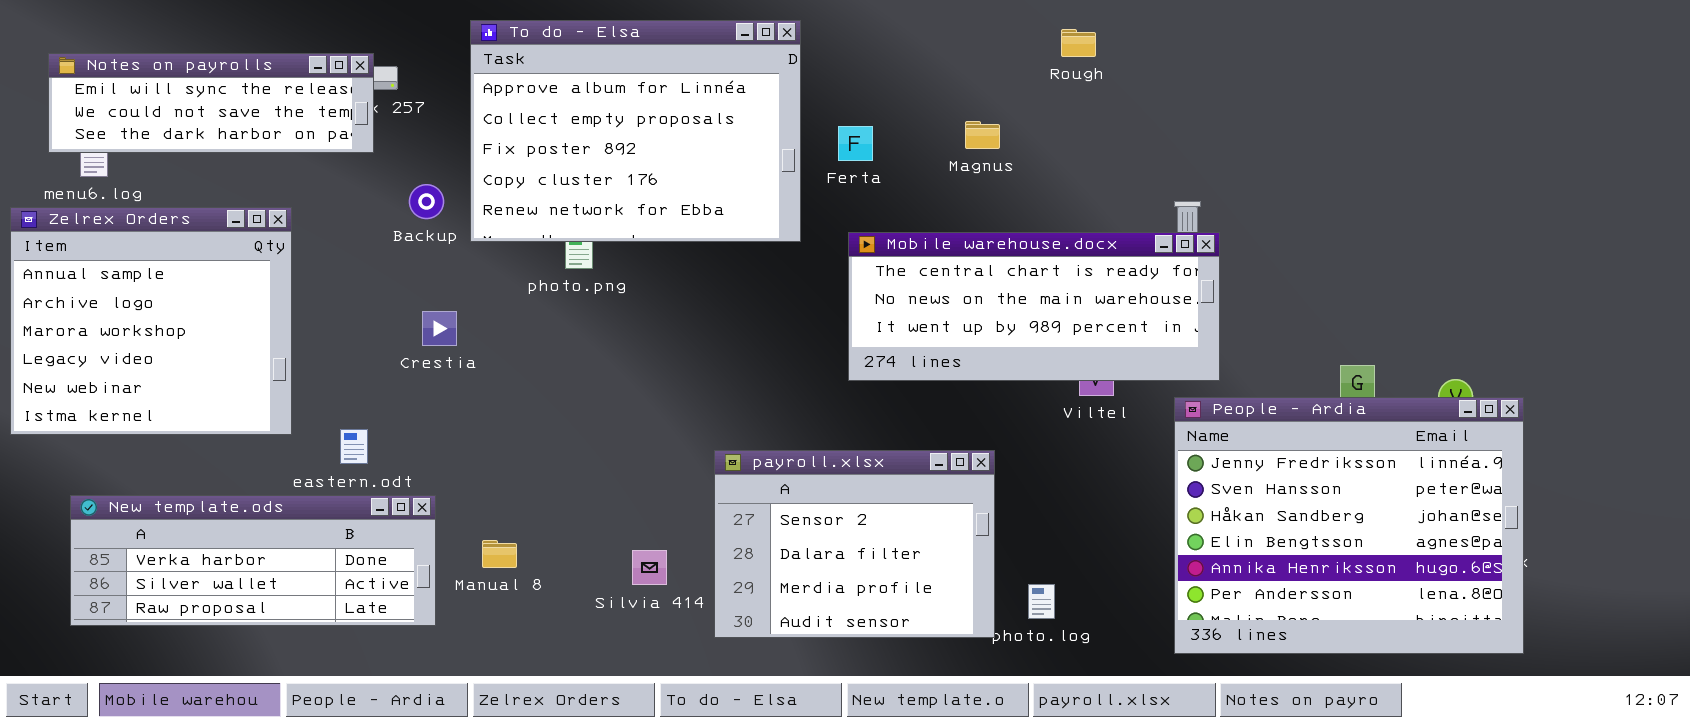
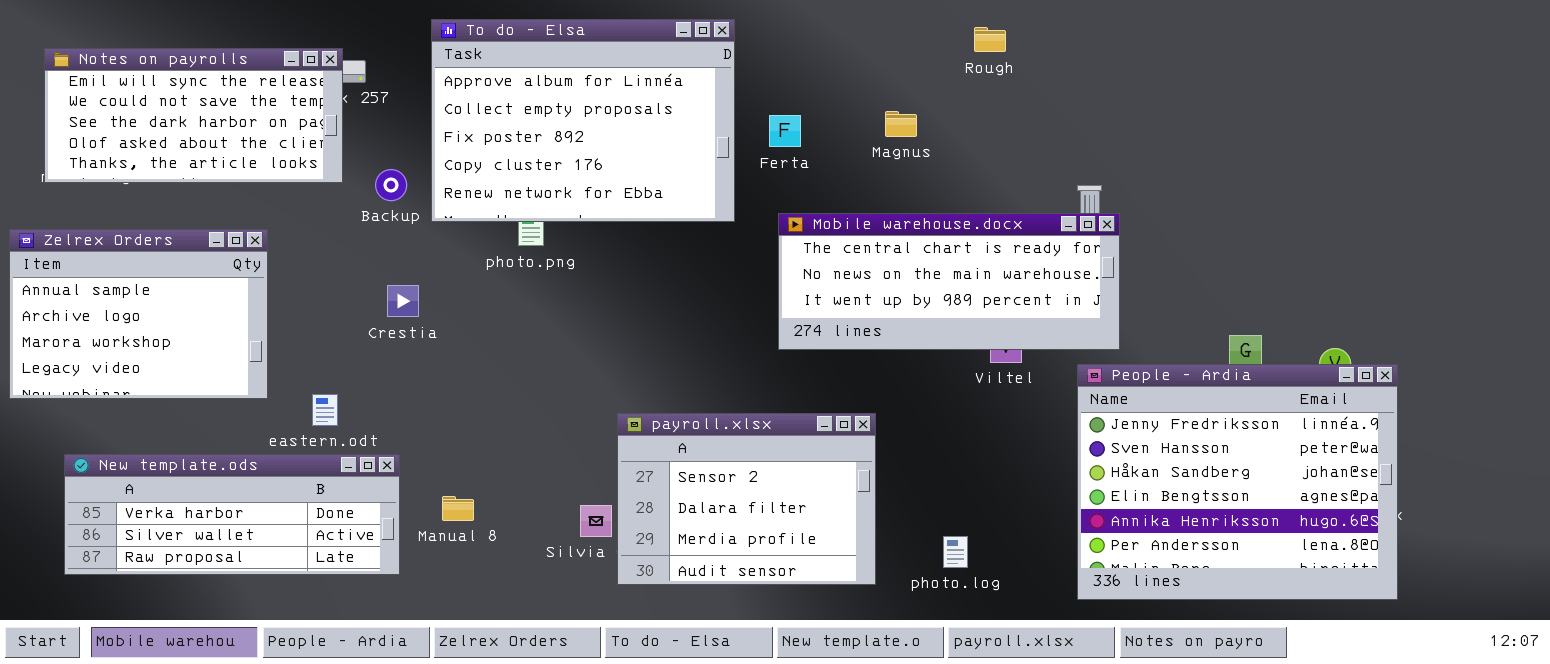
Notes on payrolls: [48,53,374,153] -> [44,48,343,183], resized
Zelrex Orders: [10,207,292,435] -> [9,229,268,399], resized
payroll.xlsx: [714,450,995,638] -> [617,413,876,585], moved

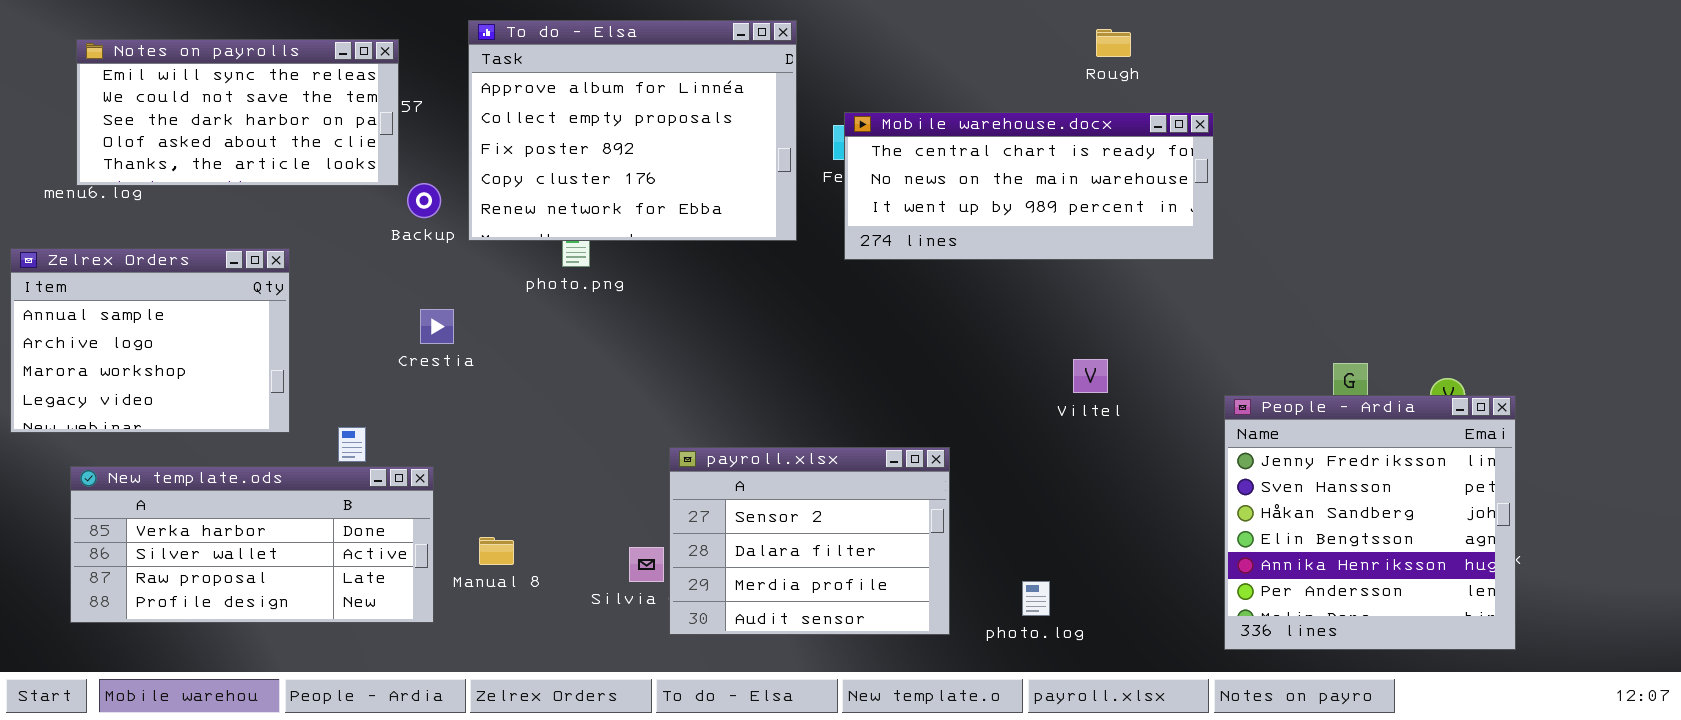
Rough: [974,27,1006,52] -> [1096,29,1131,57], moved
Notes on payrolls: [44,48,343,183] -> [76,39,399,186], moved
Mobile warehouse.docx: [778,213,1120,350] -> [844,112,1214,260], moved
People - Ardia: [1077,364,1398,600] -> [1224,395,1516,650], resized
New template.ods: [64,454,400,575] -> [70,466,434,623], resized

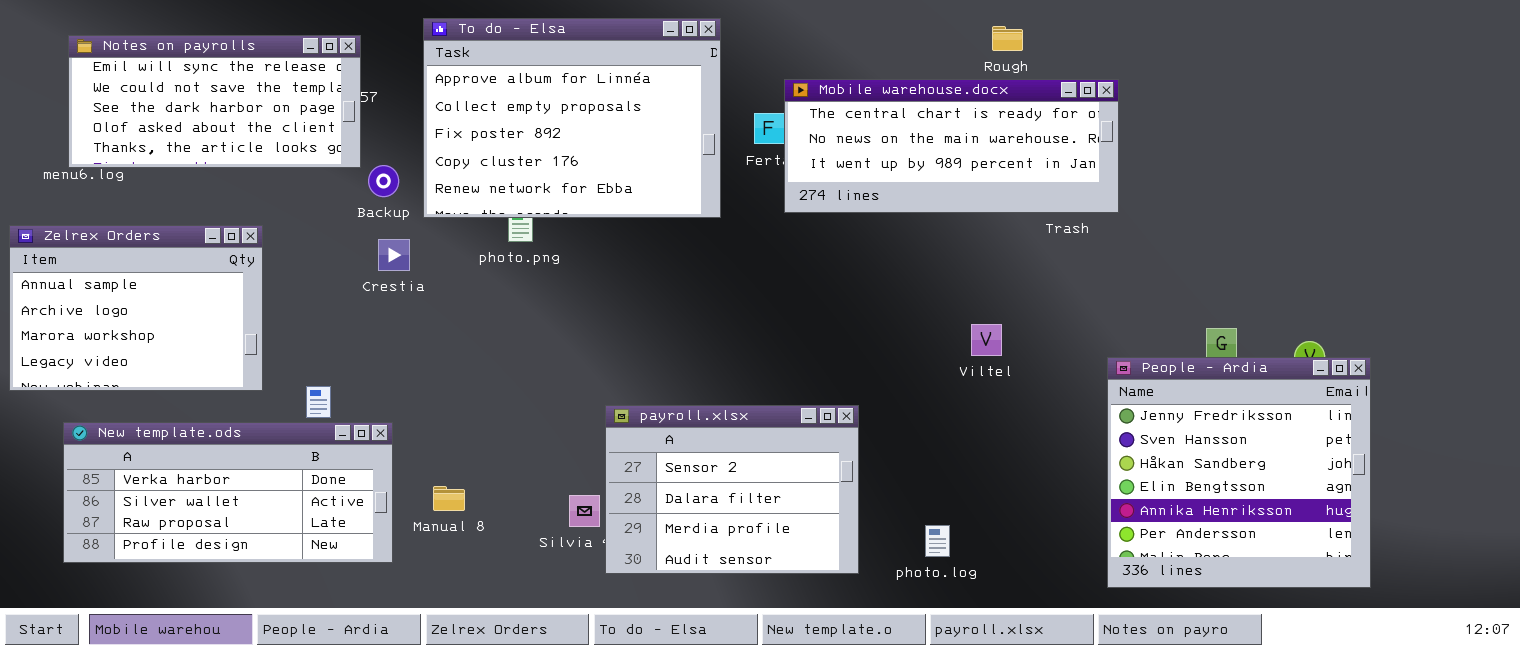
Mobile warehouse.docx: [844,112,1214,260] -> [784,79,1119,213], moved
Crestia: [420,309,454,344] -> [378,239,410,271], moved

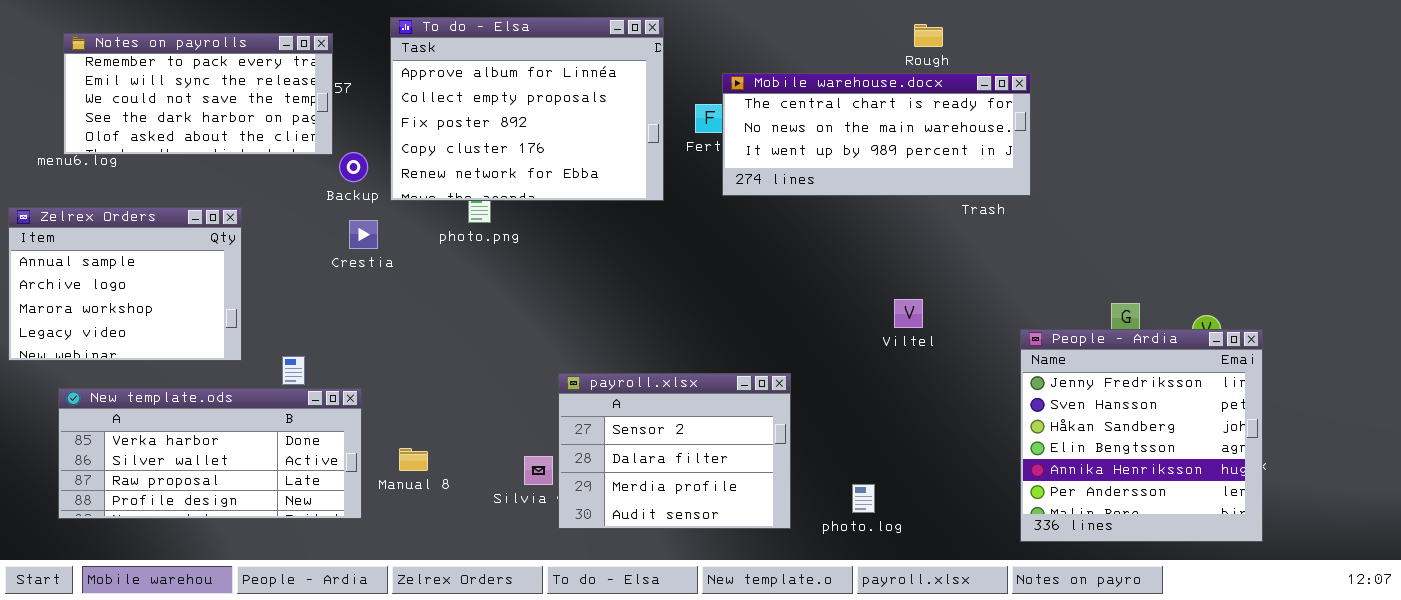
Notes on payrolls: [68,35,361,168] -> [63,33,333,155], scrolled up 1 row

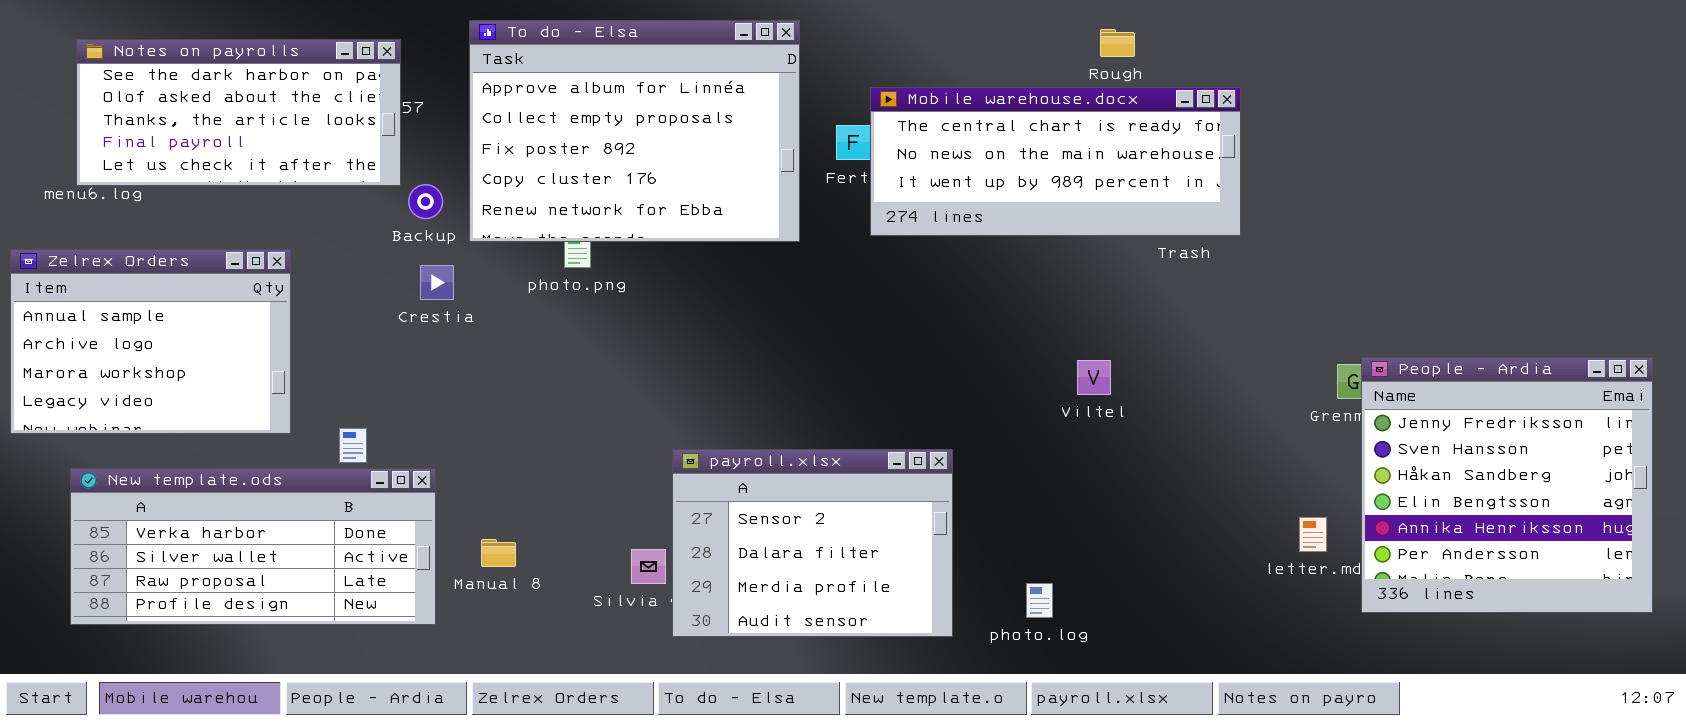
Notes on payrolls: [63,33,333,155] -> [76,39,401,186], scrolled down 3 rows
People - Ardia: [1020,329,1263,542] -> [1361,357,1653,613], moved

